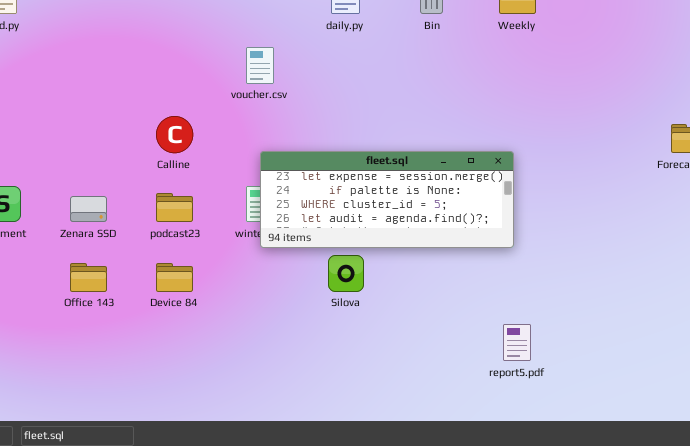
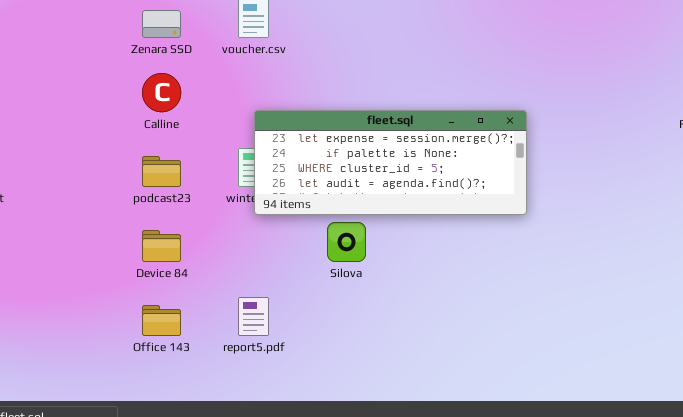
Zenara SSD: [70,196,107,222] -> [142,10,181,38], moved
Office 143: [70,263,107,292] -> [142,305,181,336], moved
report5.pdf: [503,324,531,361] -> [238,297,269,336], moved

